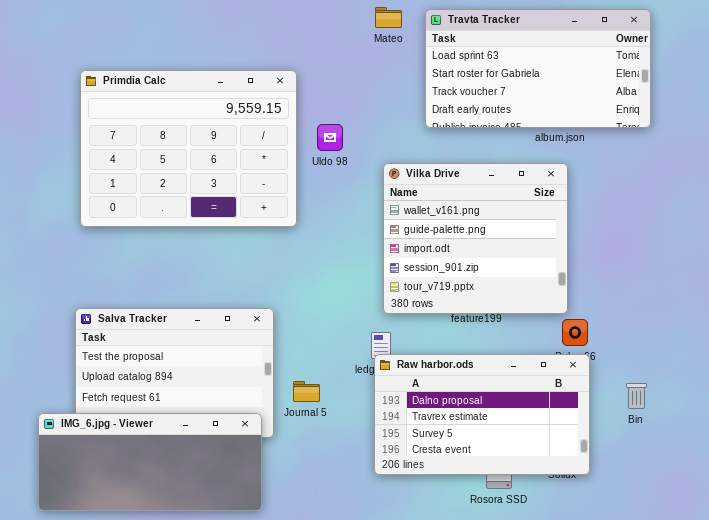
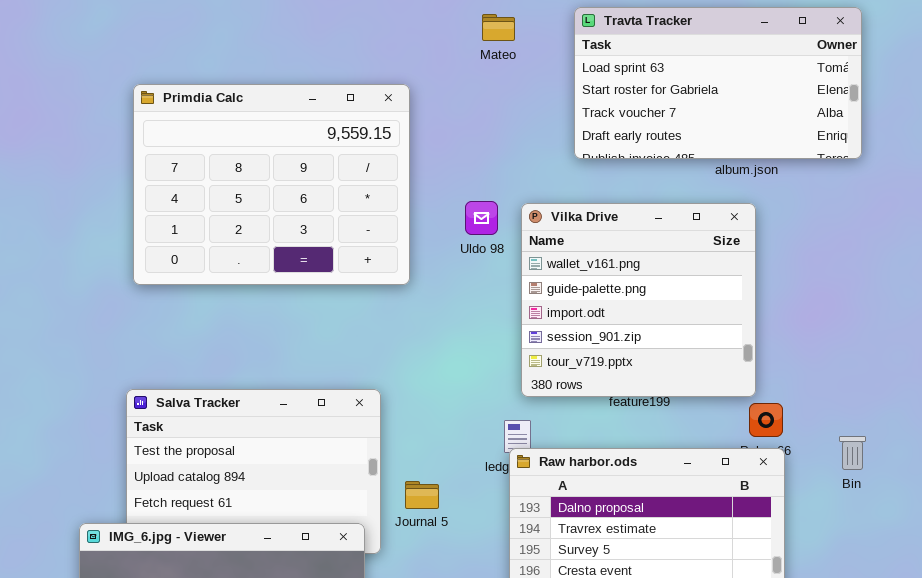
Mateo: [375,7,402,28] -> [482,14,515,41], moved
Uldo 98: [317,124,343,151] -> [465,201,498,235], moved
Bin: [626,383,647,409] -> [839,436,866,470], moved

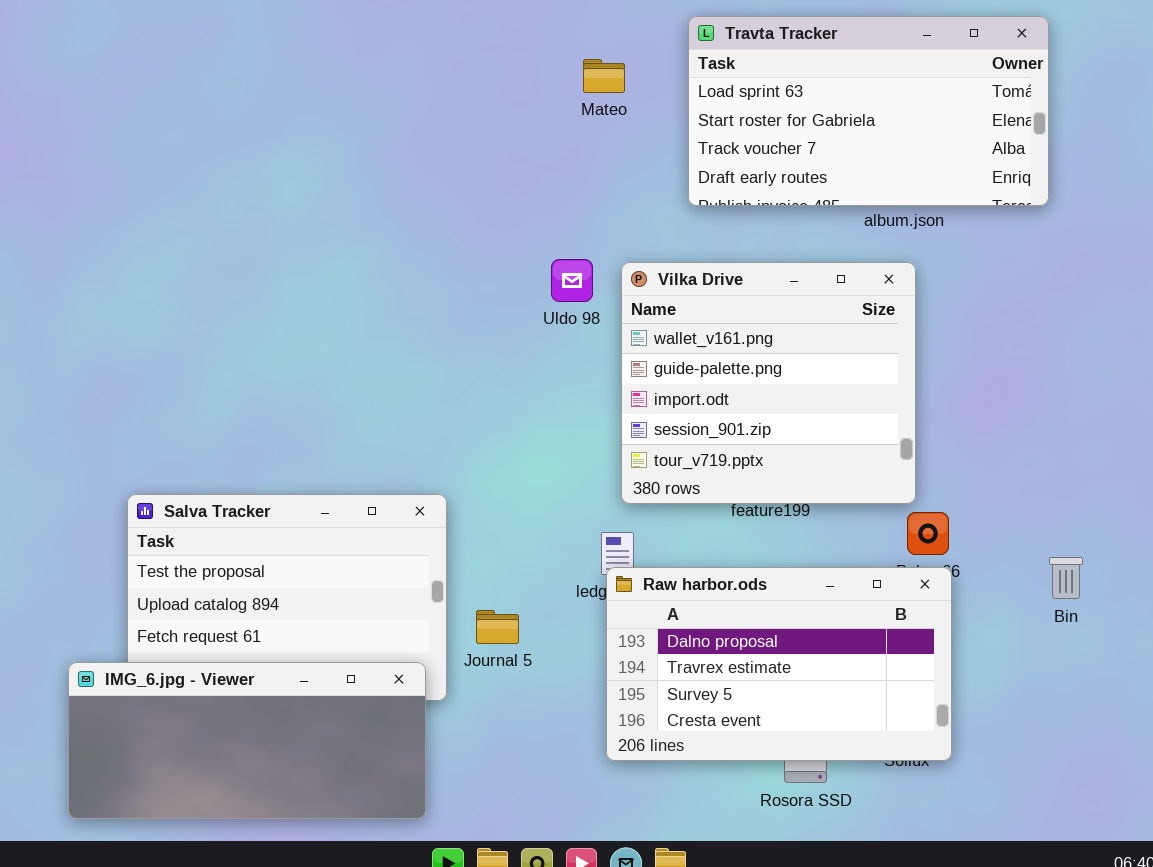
Mateo: [482,14,515,41] -> [583,59,625,93], moved
Primdia Calc: [133,84,410,285] -> none, closed
Bin: [839,436,866,470] -> [1049,557,1083,599], moved

